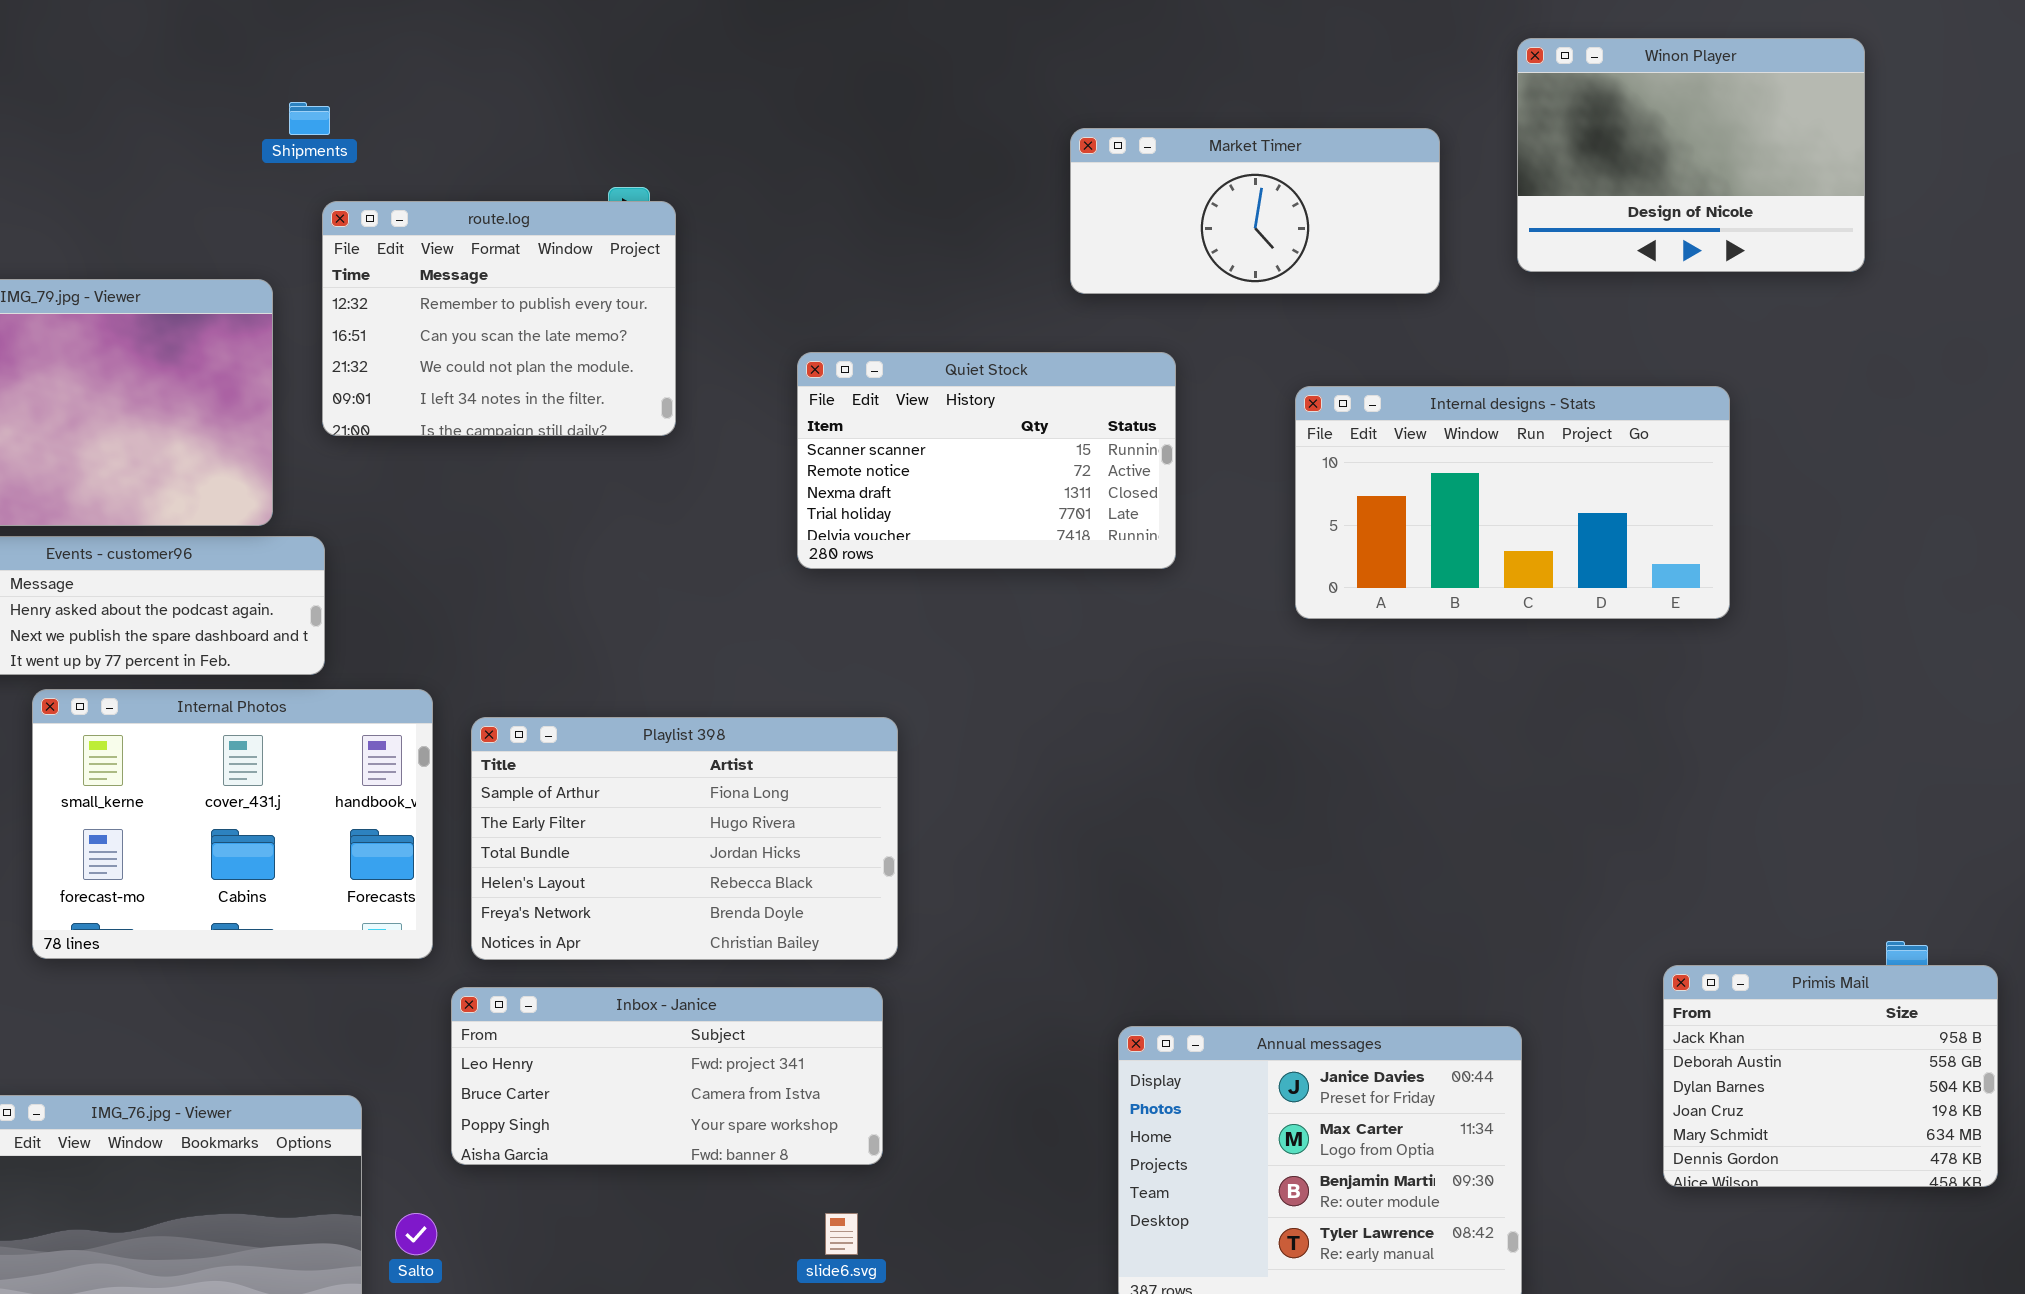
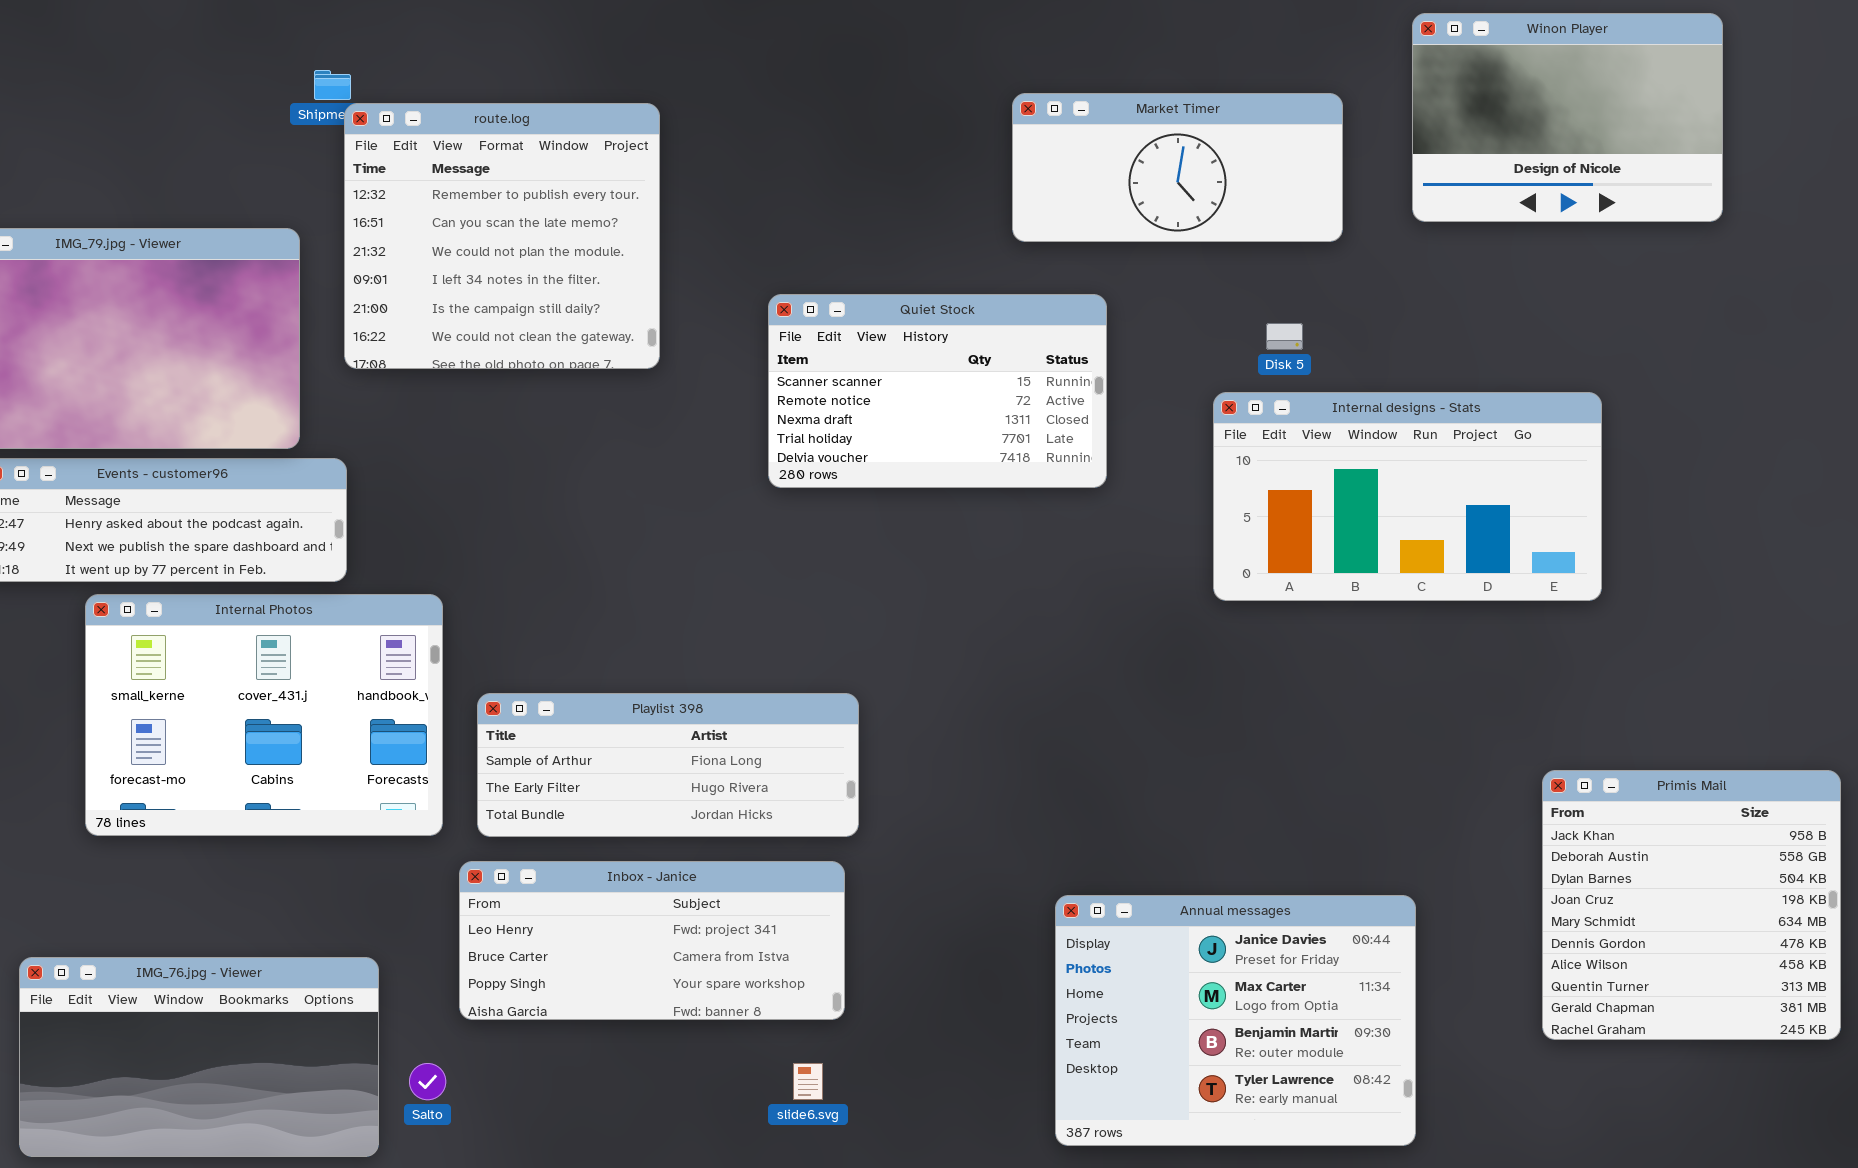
route.log: [322,201,676,436] -> [344,103,660,369], resized
Internal designs - Stats: [1295,386,1730,619] -> [1213,392,1602,601], moved
Playlist 398: [471,717,898,960] -> [477,693,859,837], resized
Primis Mail: [1663,965,1998,1187] -> [1542,770,1841,1040], resized

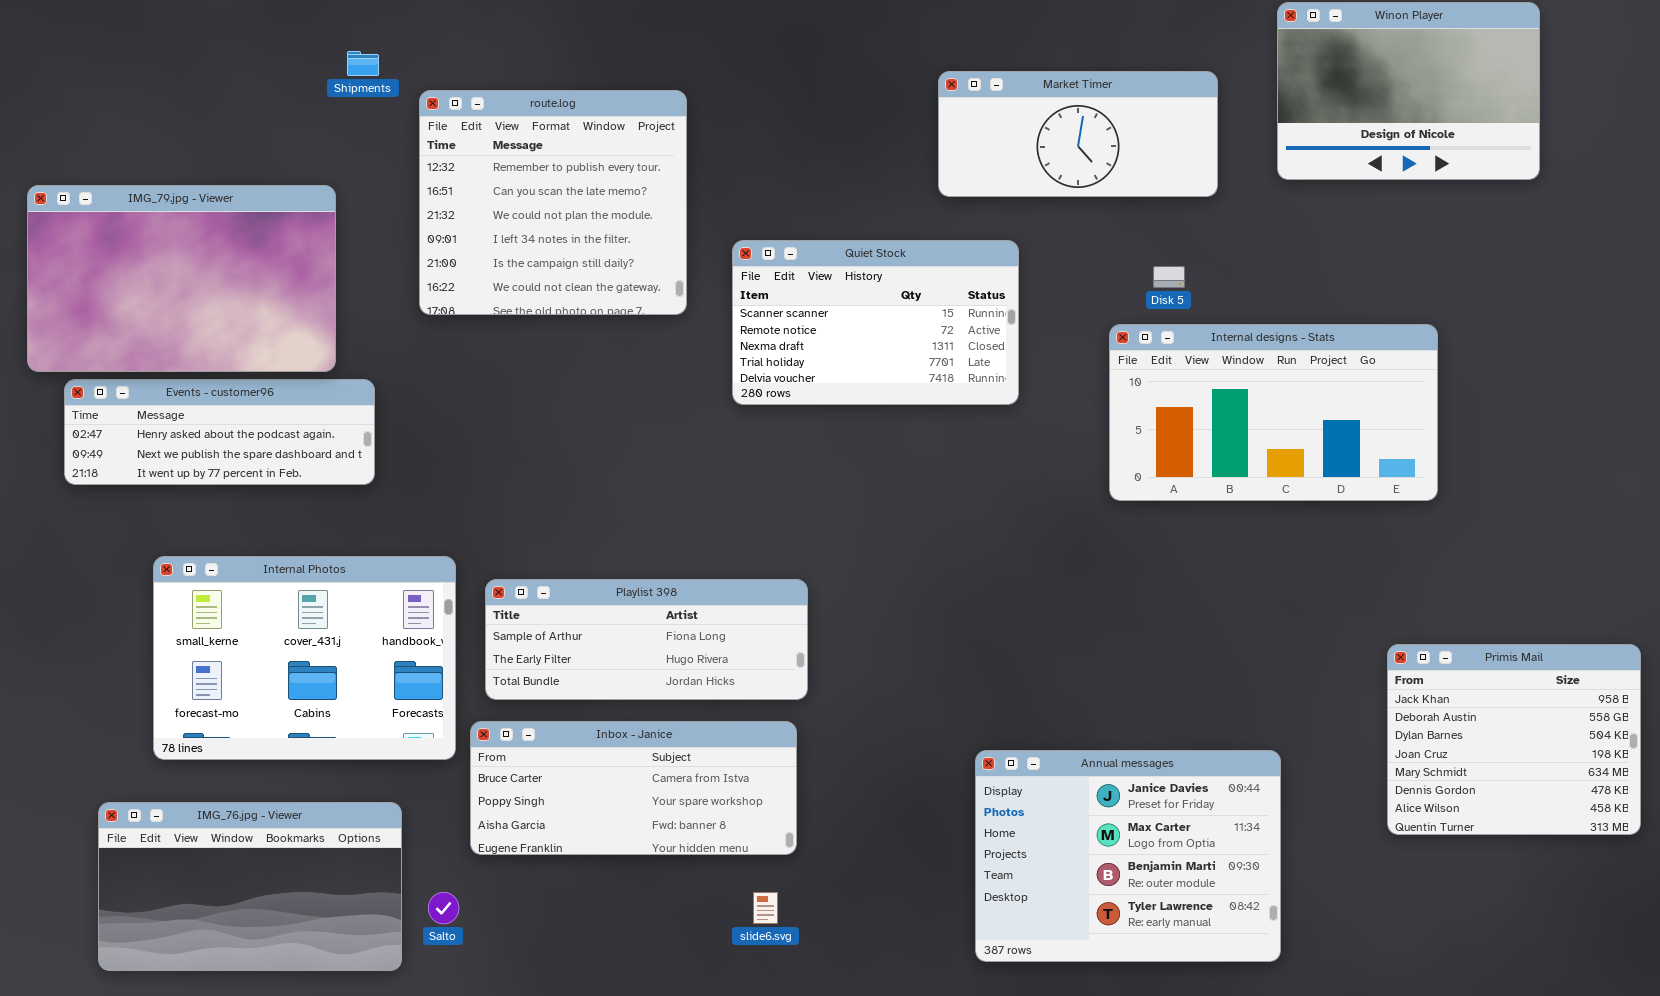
route.log: [344,103,660,369] -> [419,90,687,315], moved
Internal Photos: [85,594,443,836] -> [153,556,456,760], moved
Primis Mail: [1542,770,1841,1040] -> [1387,644,1641,835], resized
Inbox - Janice: [459,861,845,1020] -> [470,721,797,855], scrolled down 1 row

